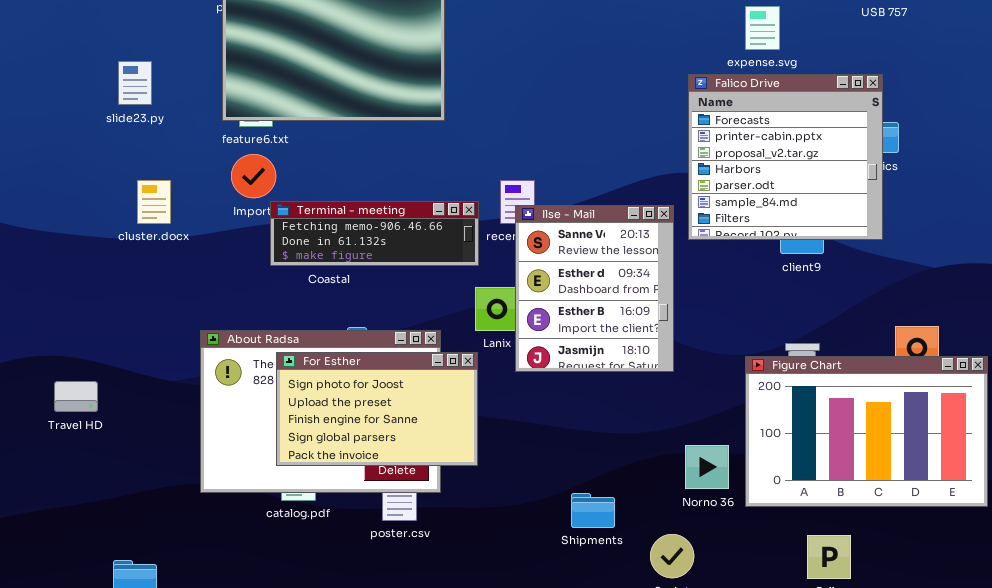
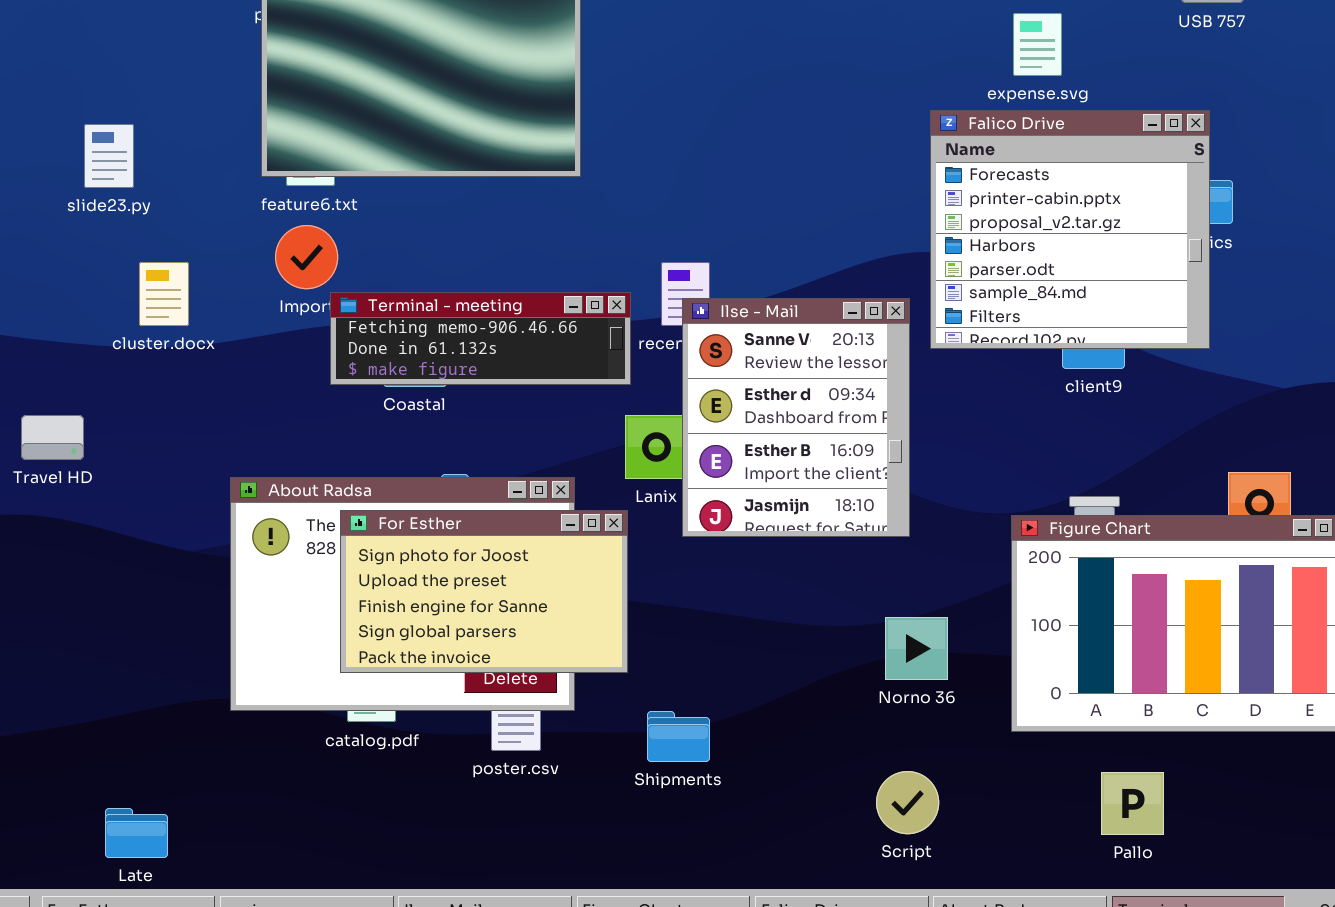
slide23.py: [118,61,152,105] -> [84,124,134,188], moved
Travel HD: [54,381,98,412] -> [21,415,84,460], moved
Norno 36: [685,445,729,489] -> [885,617,948,680], moved
Shipments: [571,493,615,528] -> [647,711,710,762], moved

